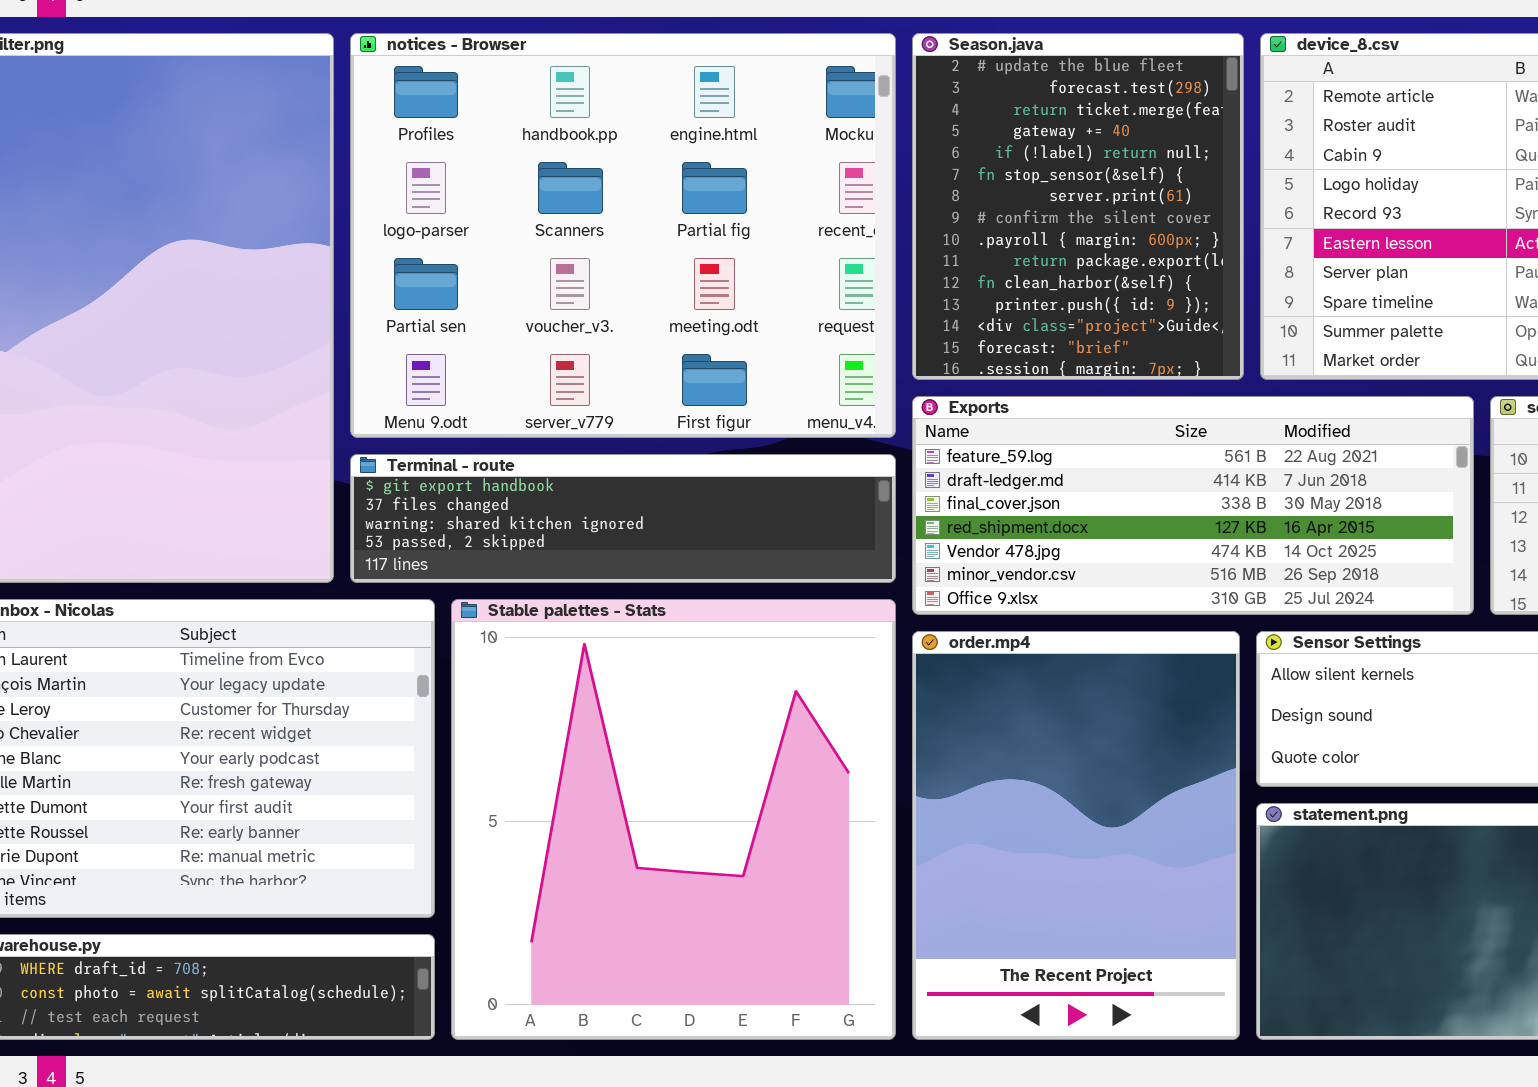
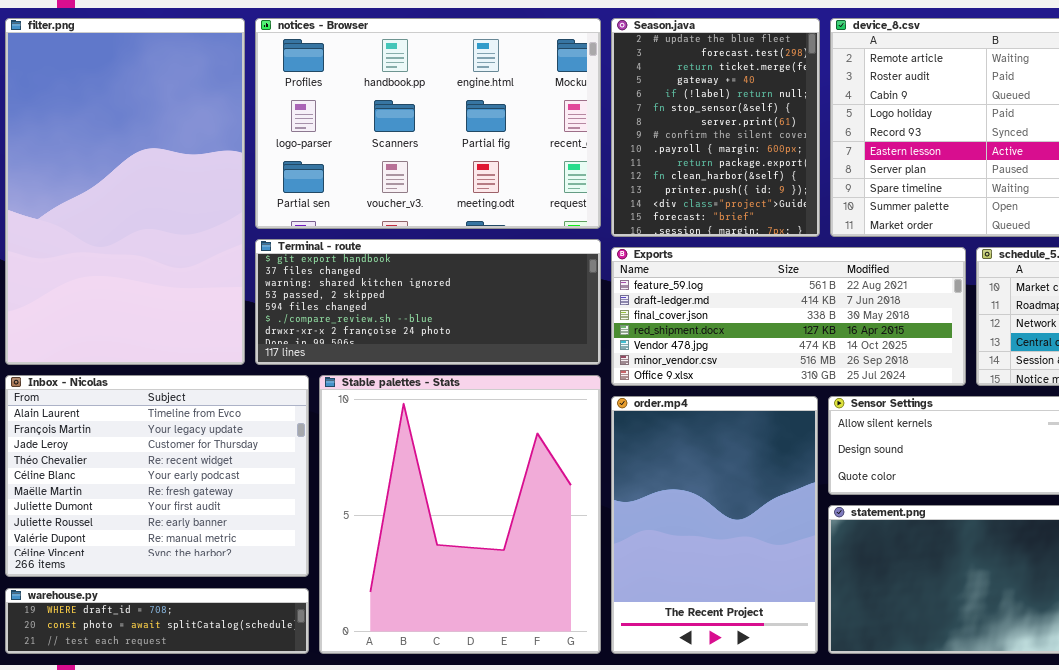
notices - Browser: [350,33,896,438] -> [255,18,601,229], resized
Terminal - route: [350,454,896,583] -> [255,239,601,365], resized

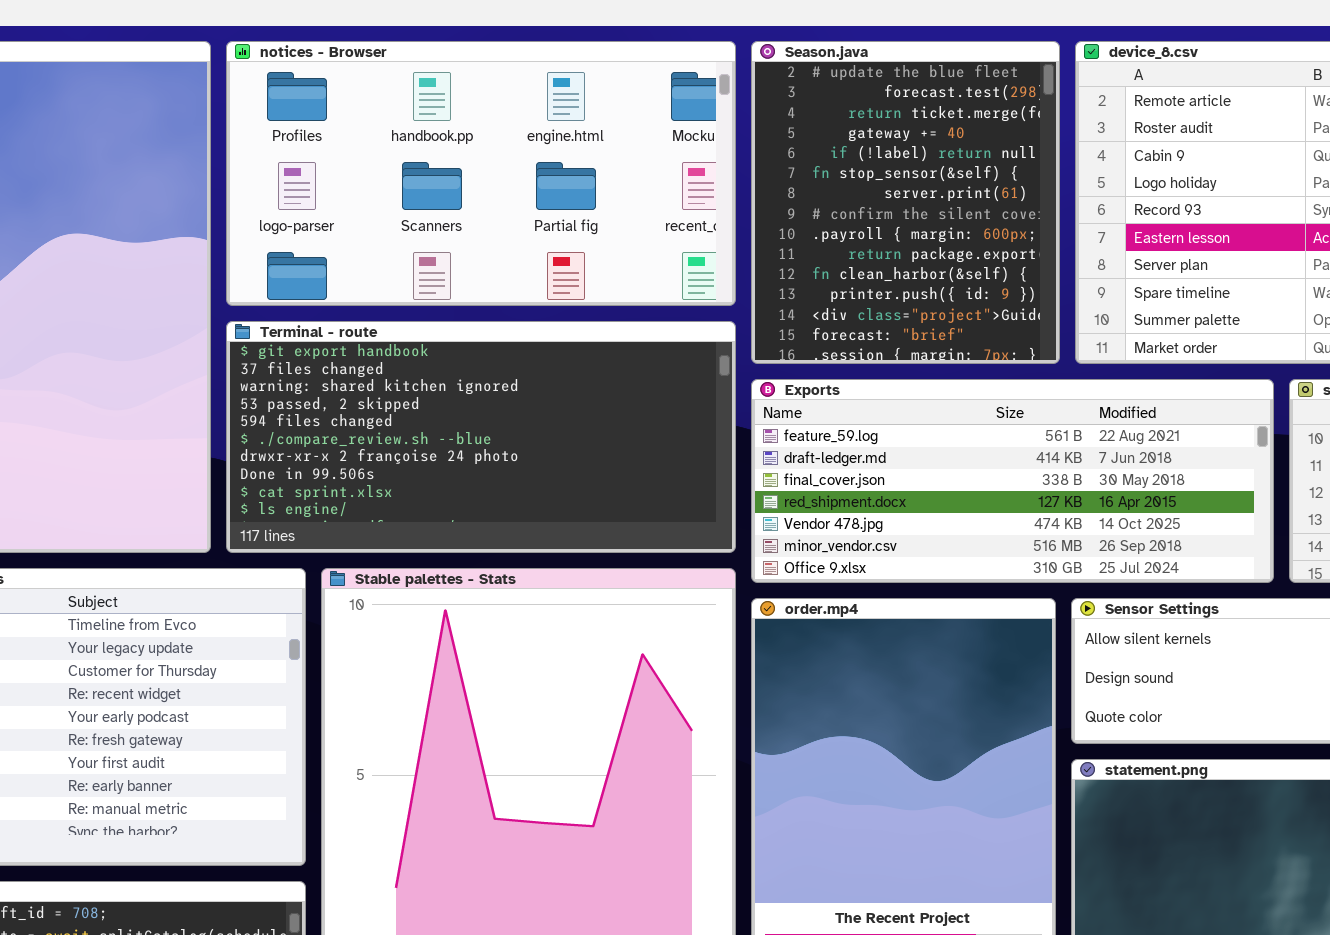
notices - Browser: [255,18,601,229] -> [226,41,736,306], resized
Terminal - route: [255,239,601,365] -> [226,321,736,553], resized

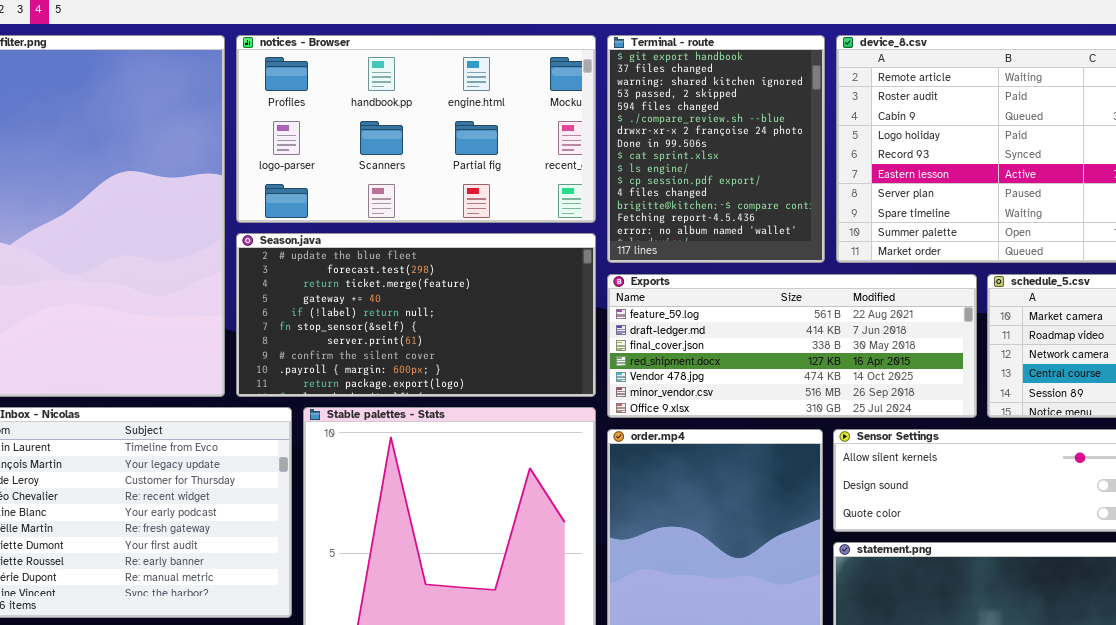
Season.java: [751,41,1060,364] -> [236,233,596,397], moved, resized
Terminal - route: [226,321,736,553] -> [607,35,825,263], moved, resized

